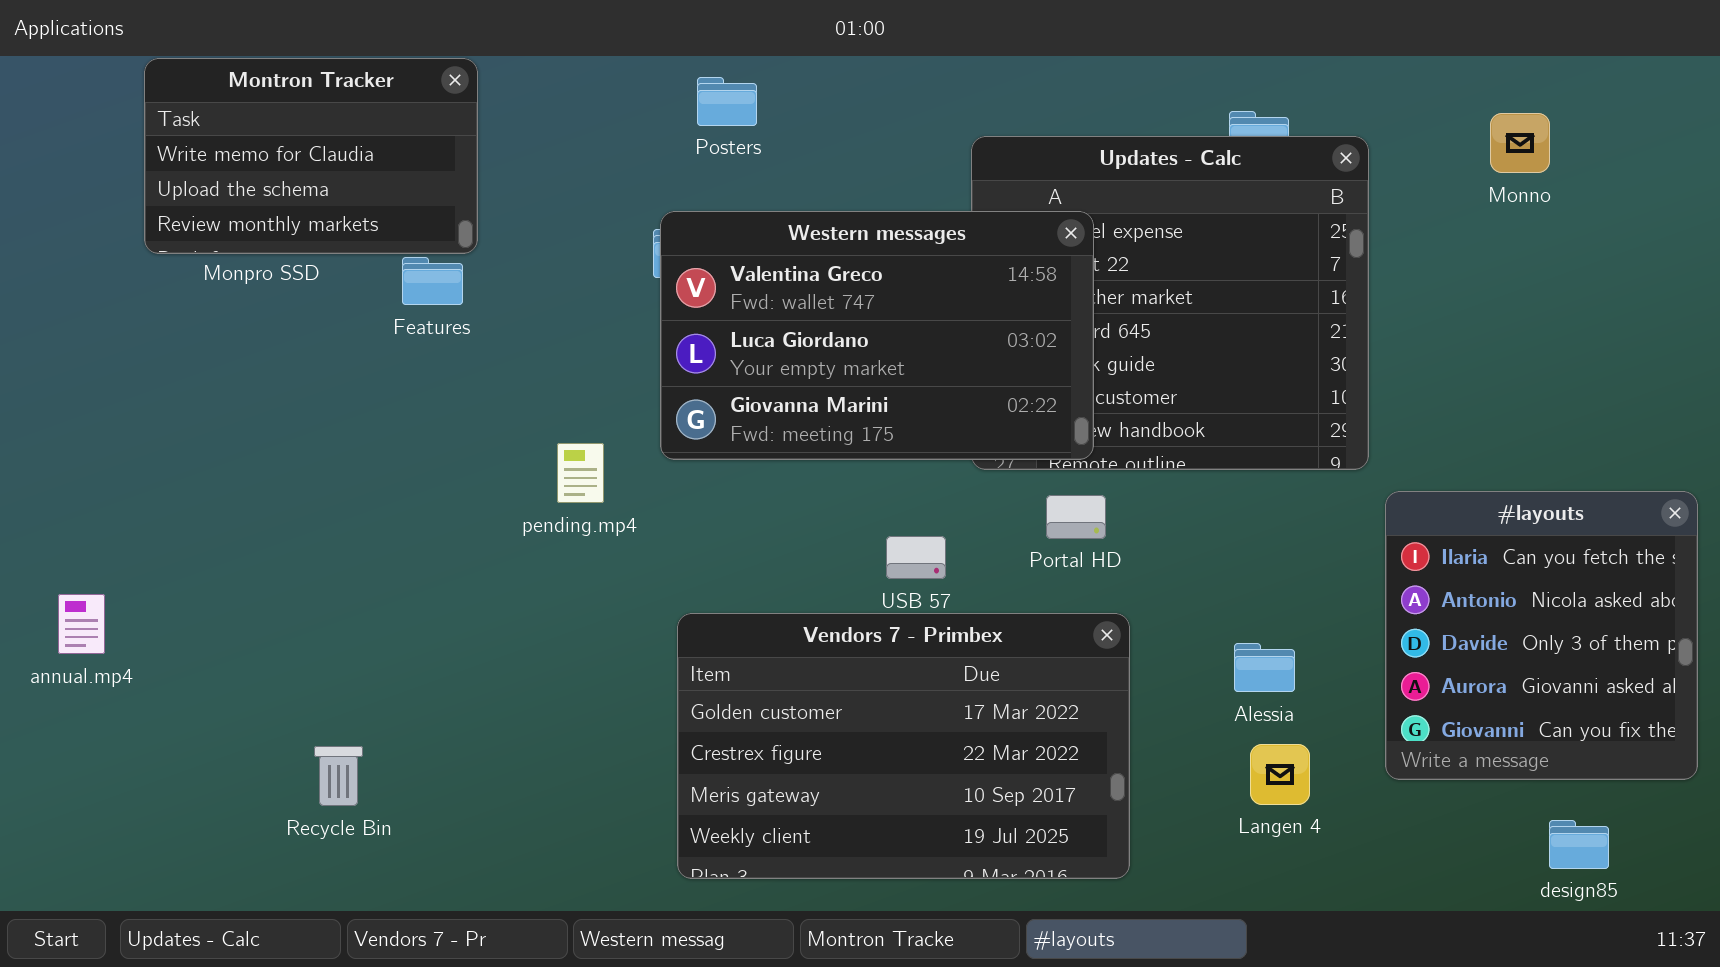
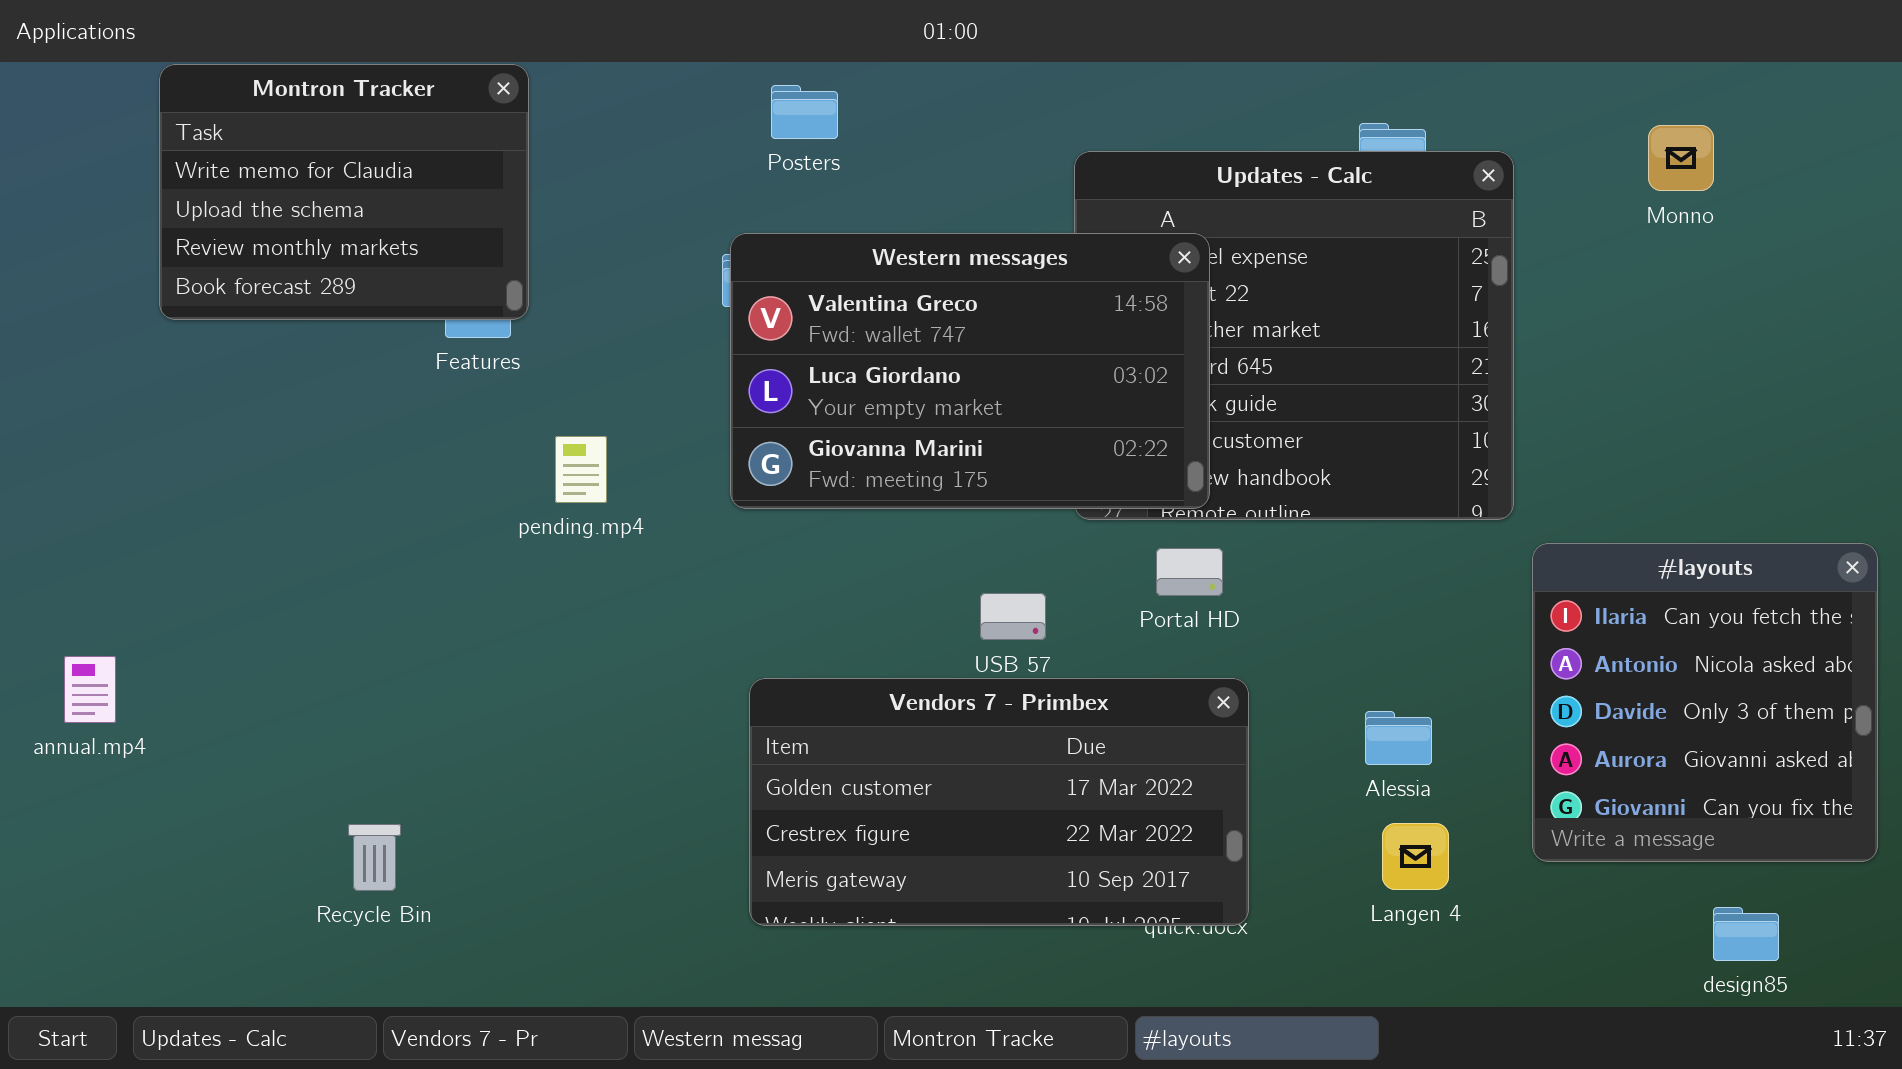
Montron Tracker: [144,58,478,254] -> [159,64,529,320], resized
pending.mp4: [557,443,604,503] -> [555,436,607,503], moved
Vendors 7 - Primbex: [677,613,1130,879] -> [749,678,1249,926], resized

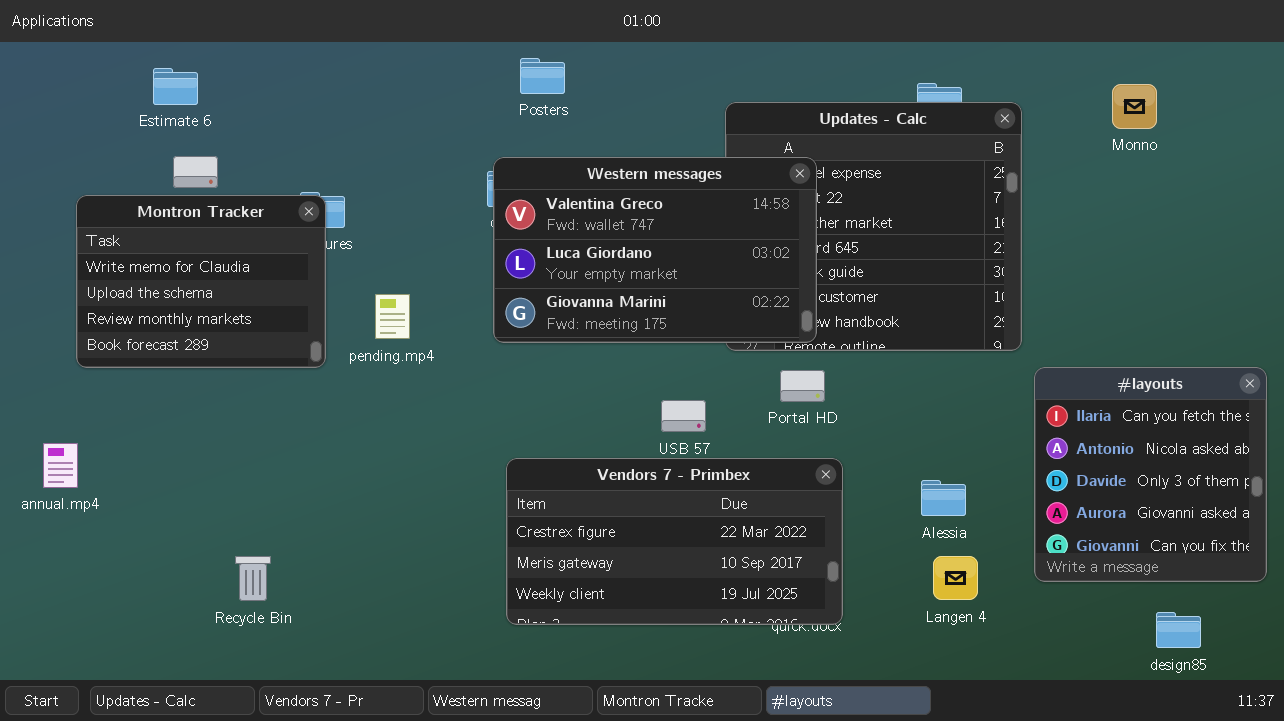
Montron Tracker: [159,64,529,320] -> [76,195,326,368], moved
Vendors 7 - Primbex: [749,678,1249,926] -> [506,458,843,625], scrolled down 1 row

